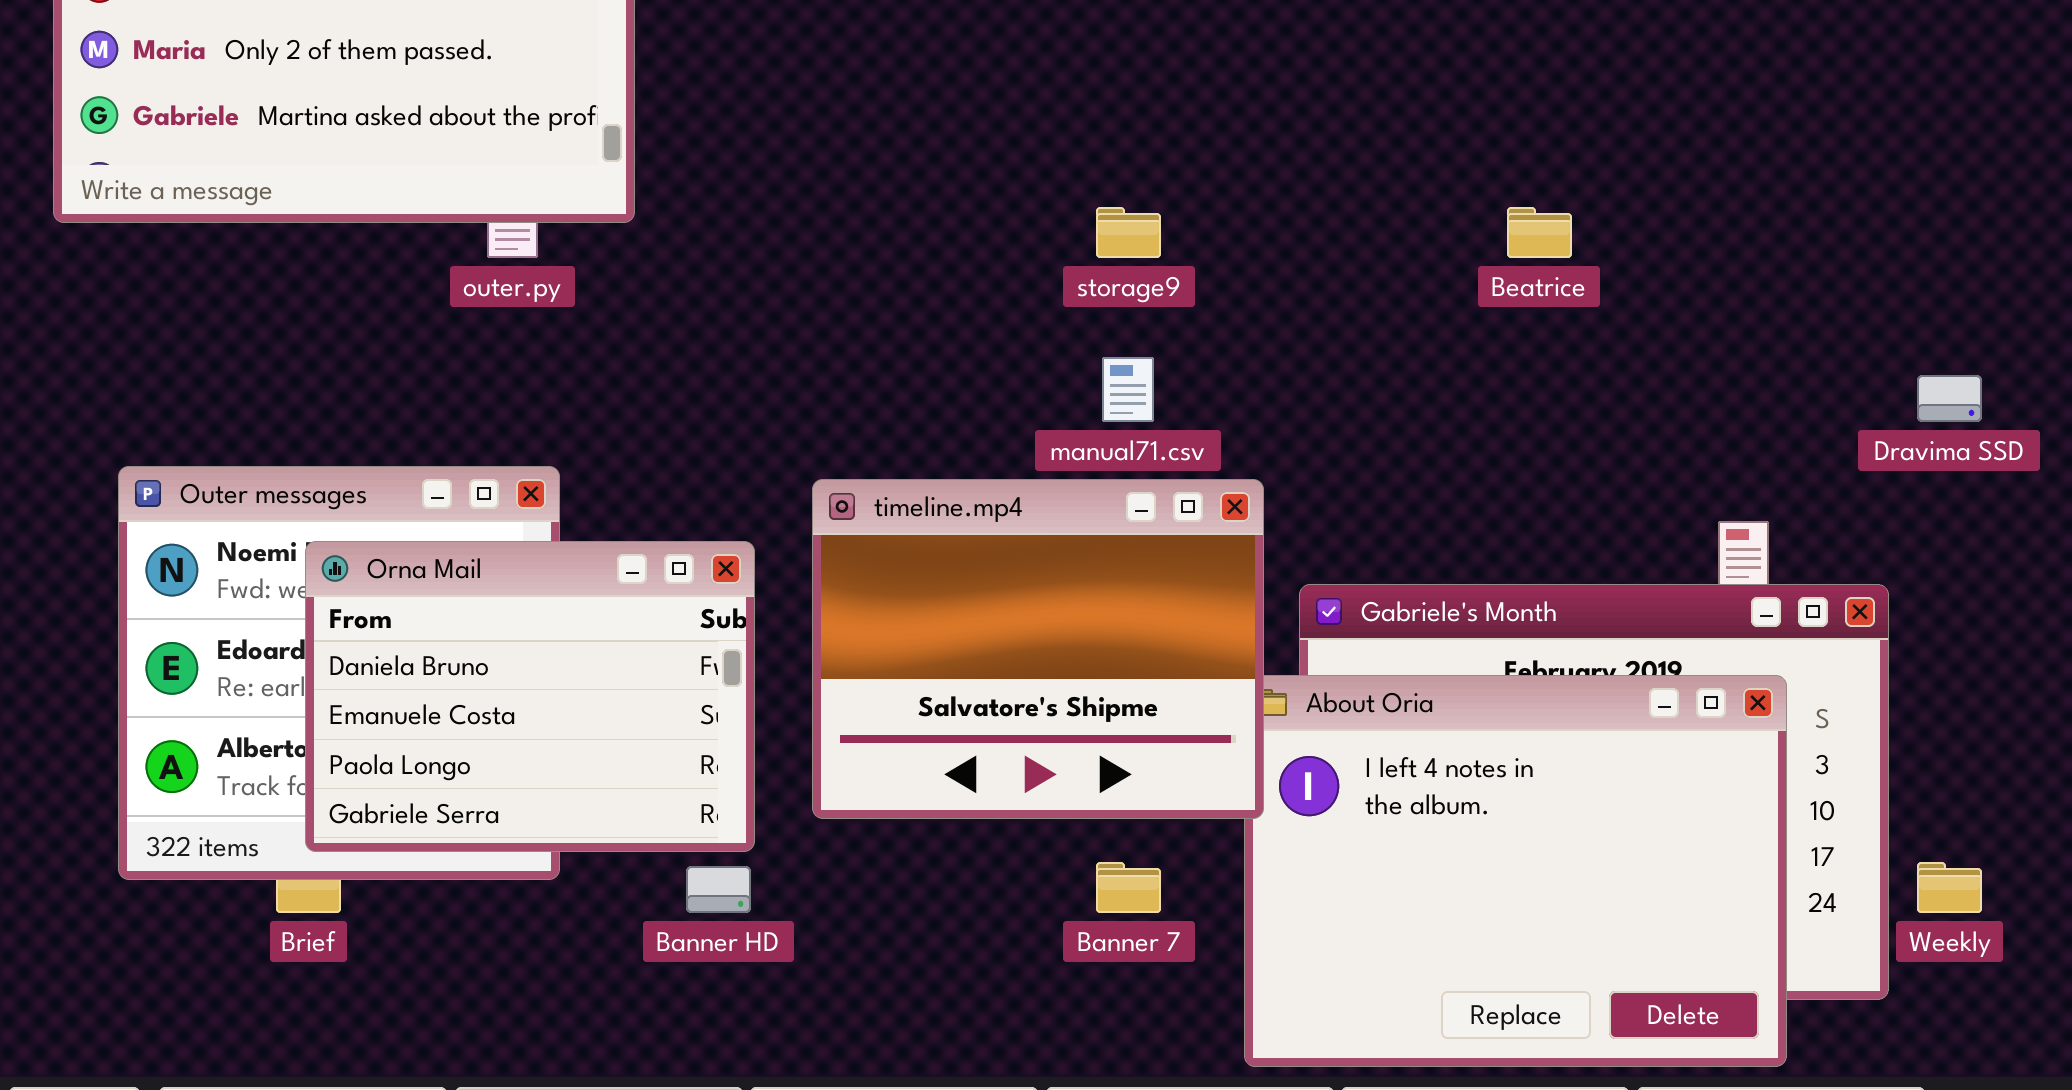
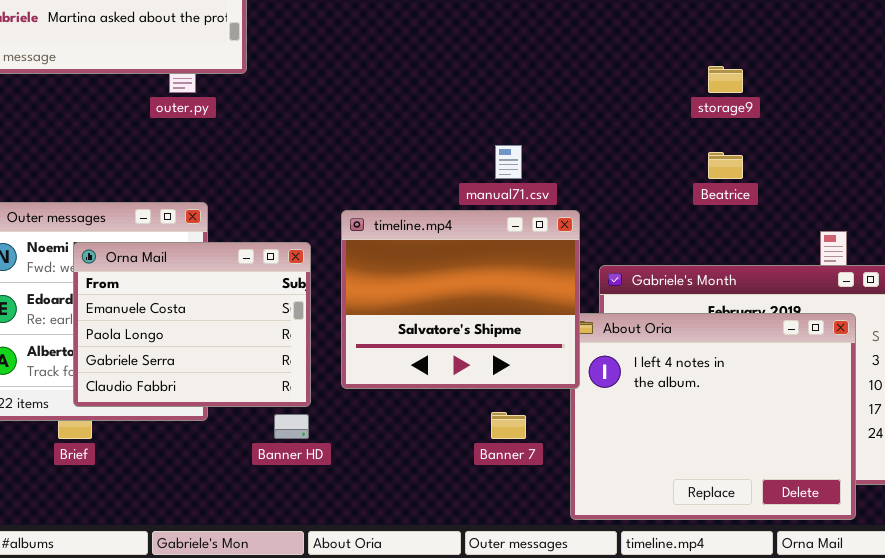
storage9: [1096,207,1161,258] -> [708,66,743,93], moved
Beatrice: [1507,207,1572,258] -> [708,152,743,179], moved
Orna Mail: [305,541,755,852] -> [73,242,311,407], scrolled down 1 row

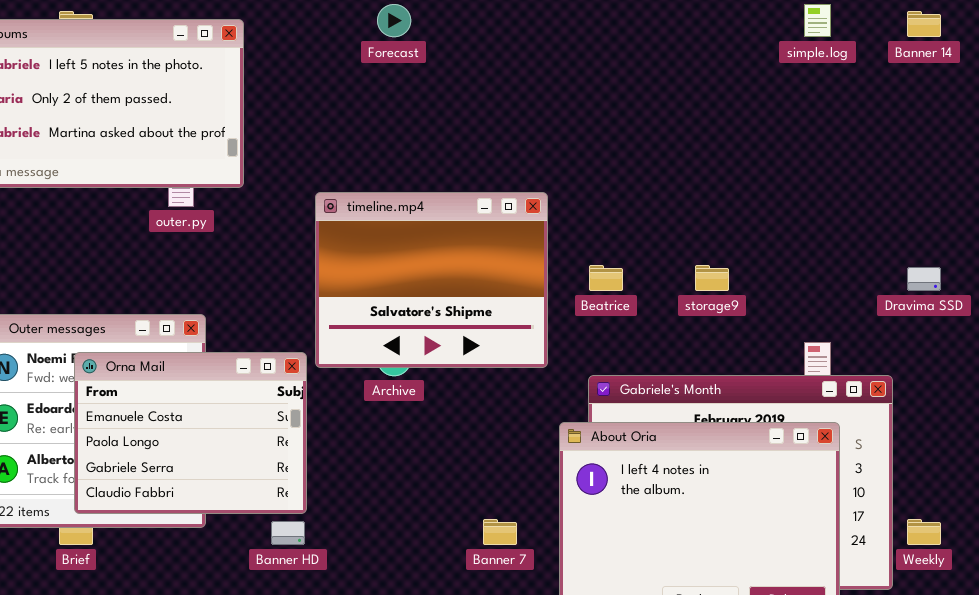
storage9: [708,66,743,93] -> [695,265,729,291], moved
Beatrice: [708,152,743,179] -> [589,265,623,291], moved
timeline.mp4: [341,210,580,389] -> [315,192,548,368], moved

